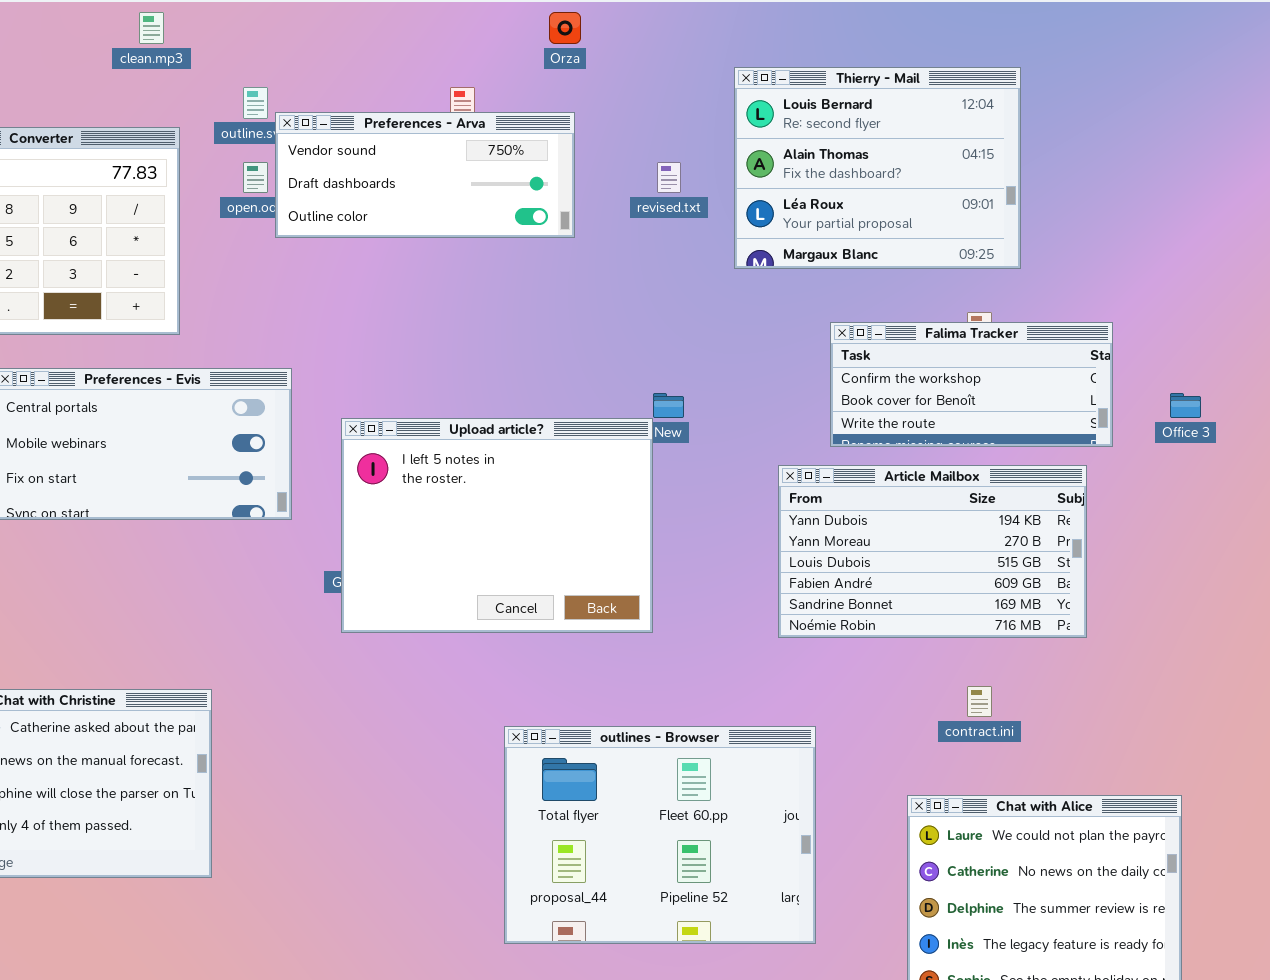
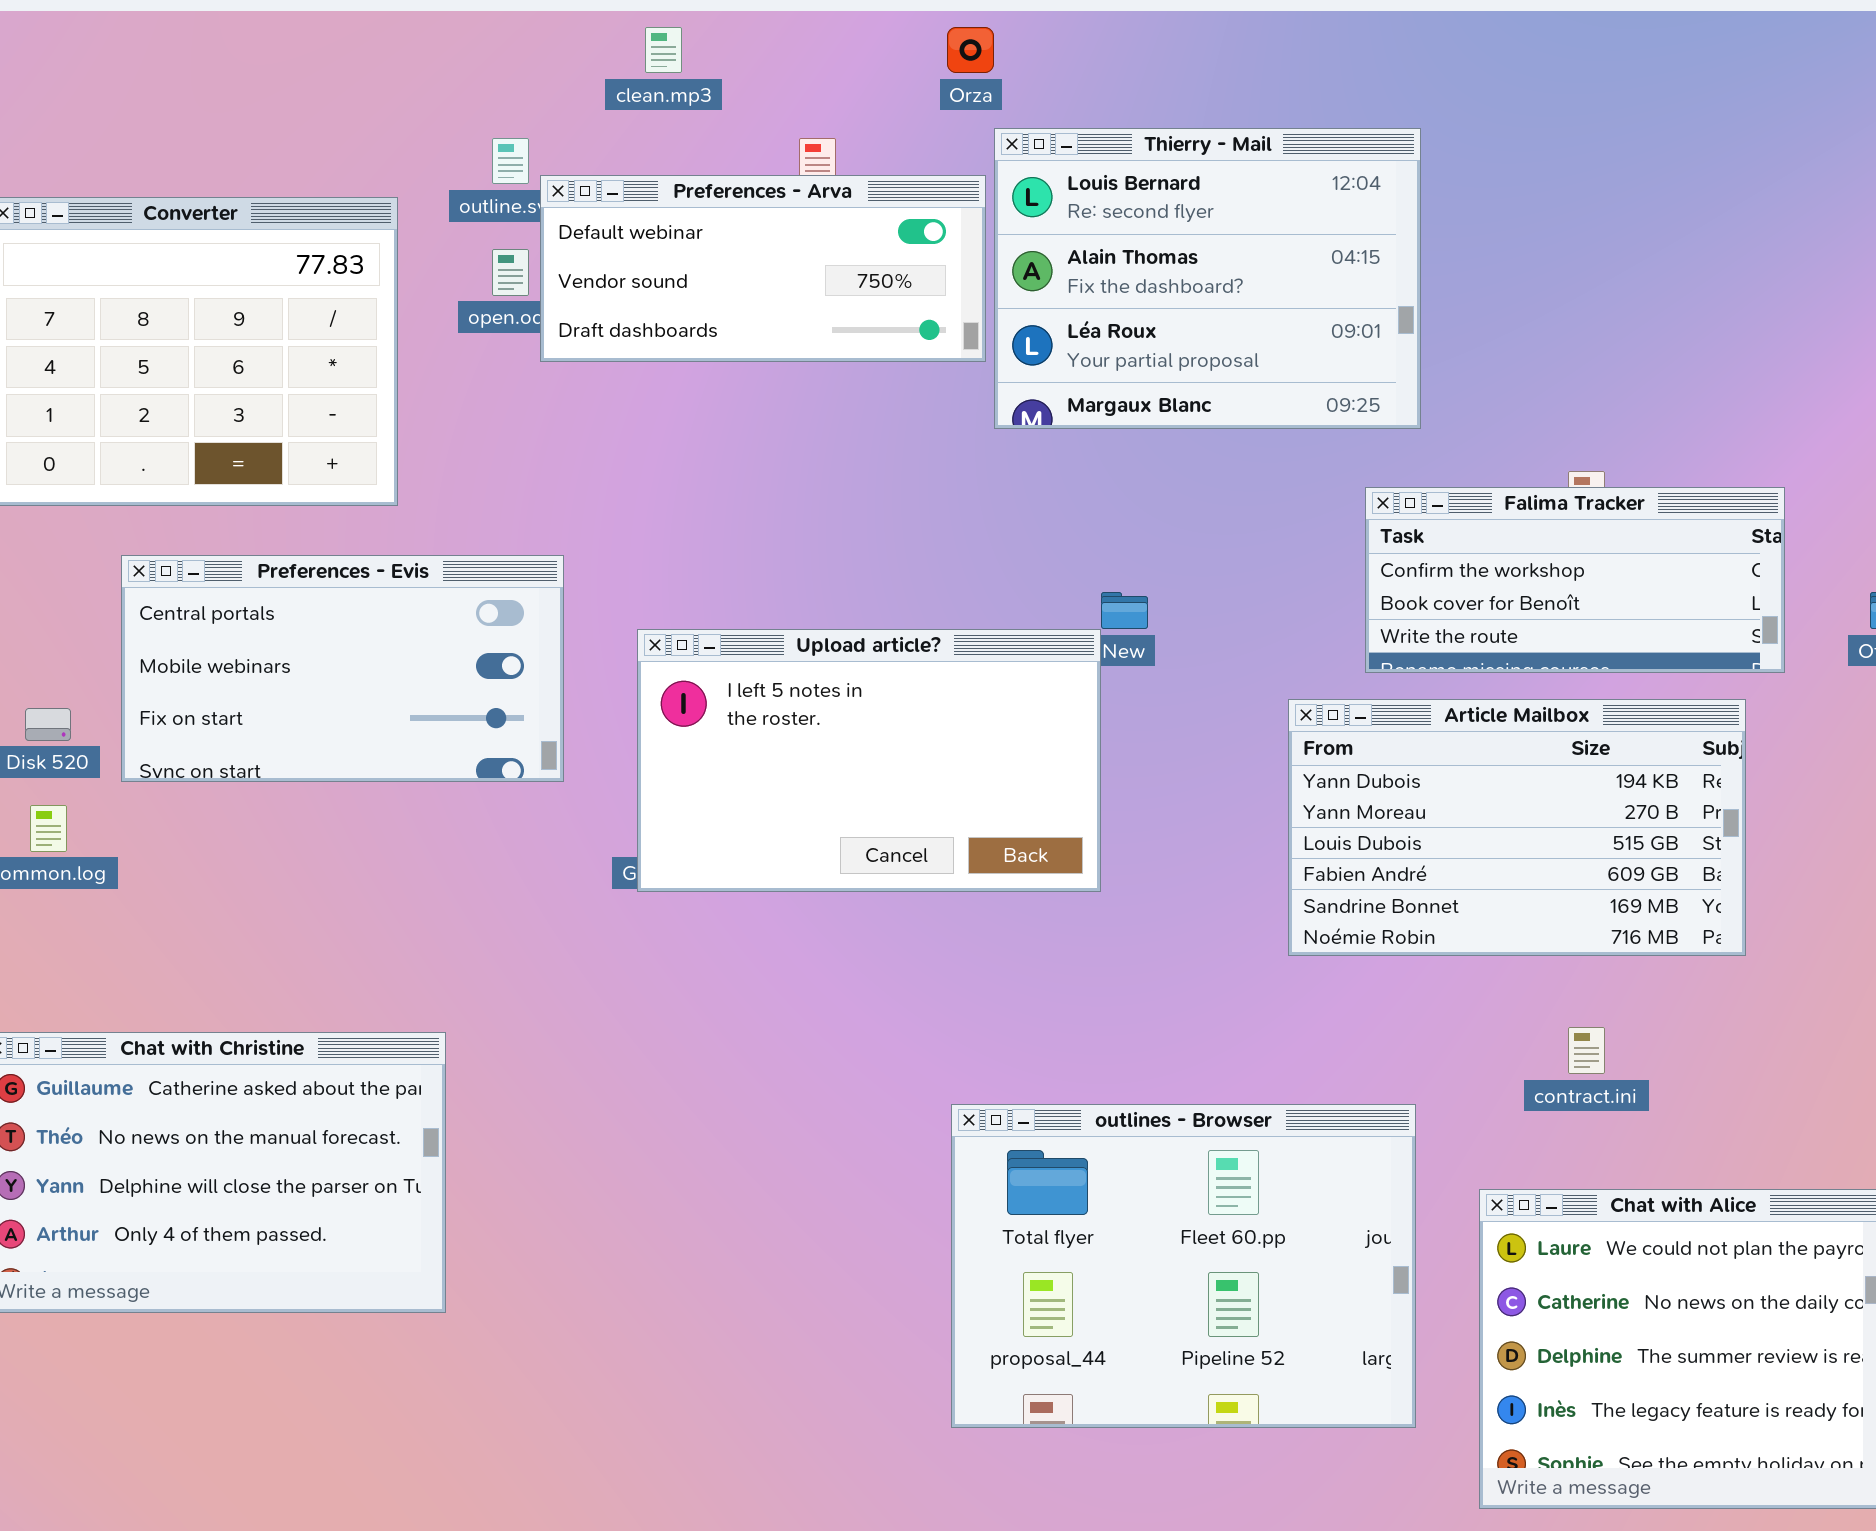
clean.mp3: [139,12,164,44] -> [645,27,682,73], moved
Thierry - Mail: [734,67,1021,269] -> [994,128,1421,429], moved
Preferences - Arva: [275,112,575,238] -> [540,175,986,362], scrolled up 1 row
Upload article?: [341,418,653,633] -> [637,629,1101,892], resized
outlines - Browser: [504,726,816,944] -> [951,1104,1416,1428], moved

